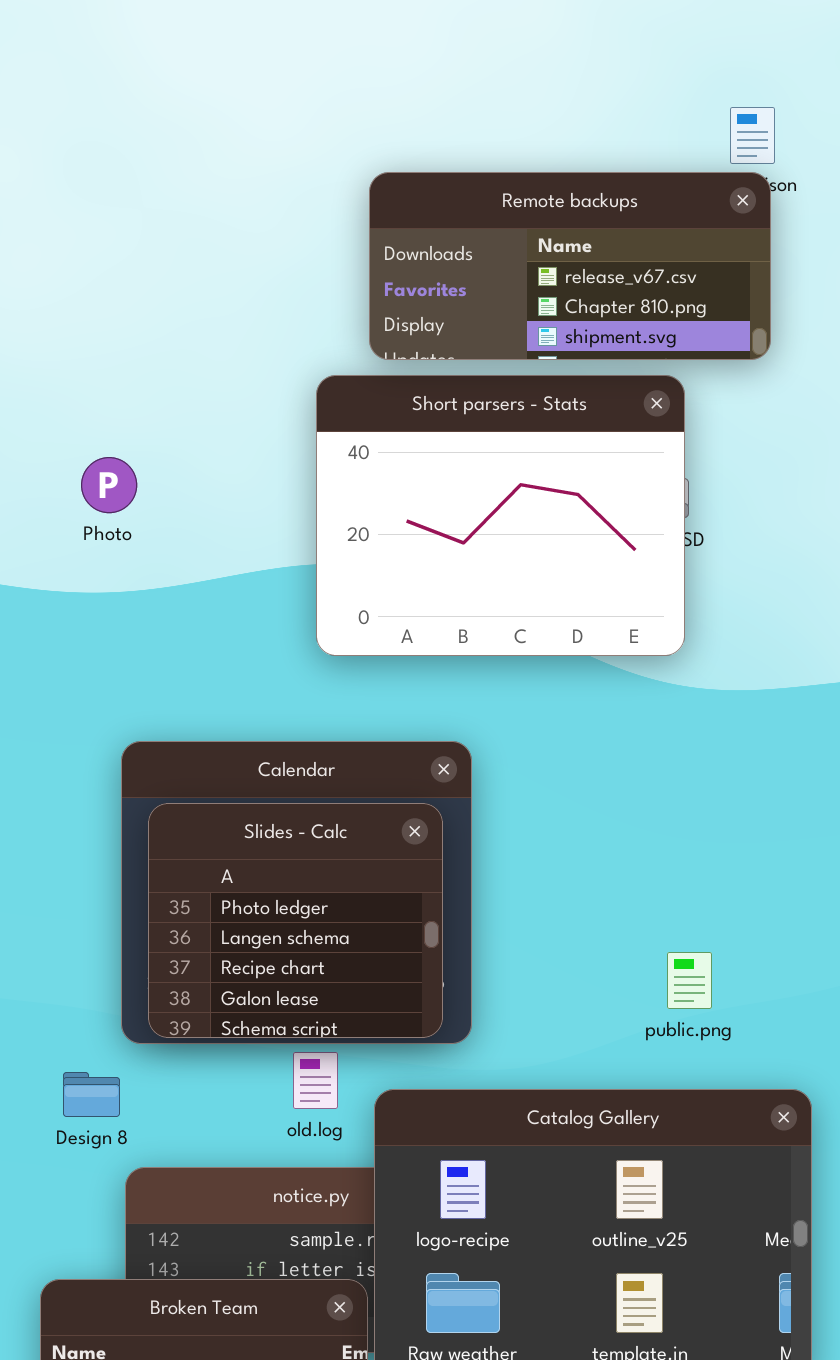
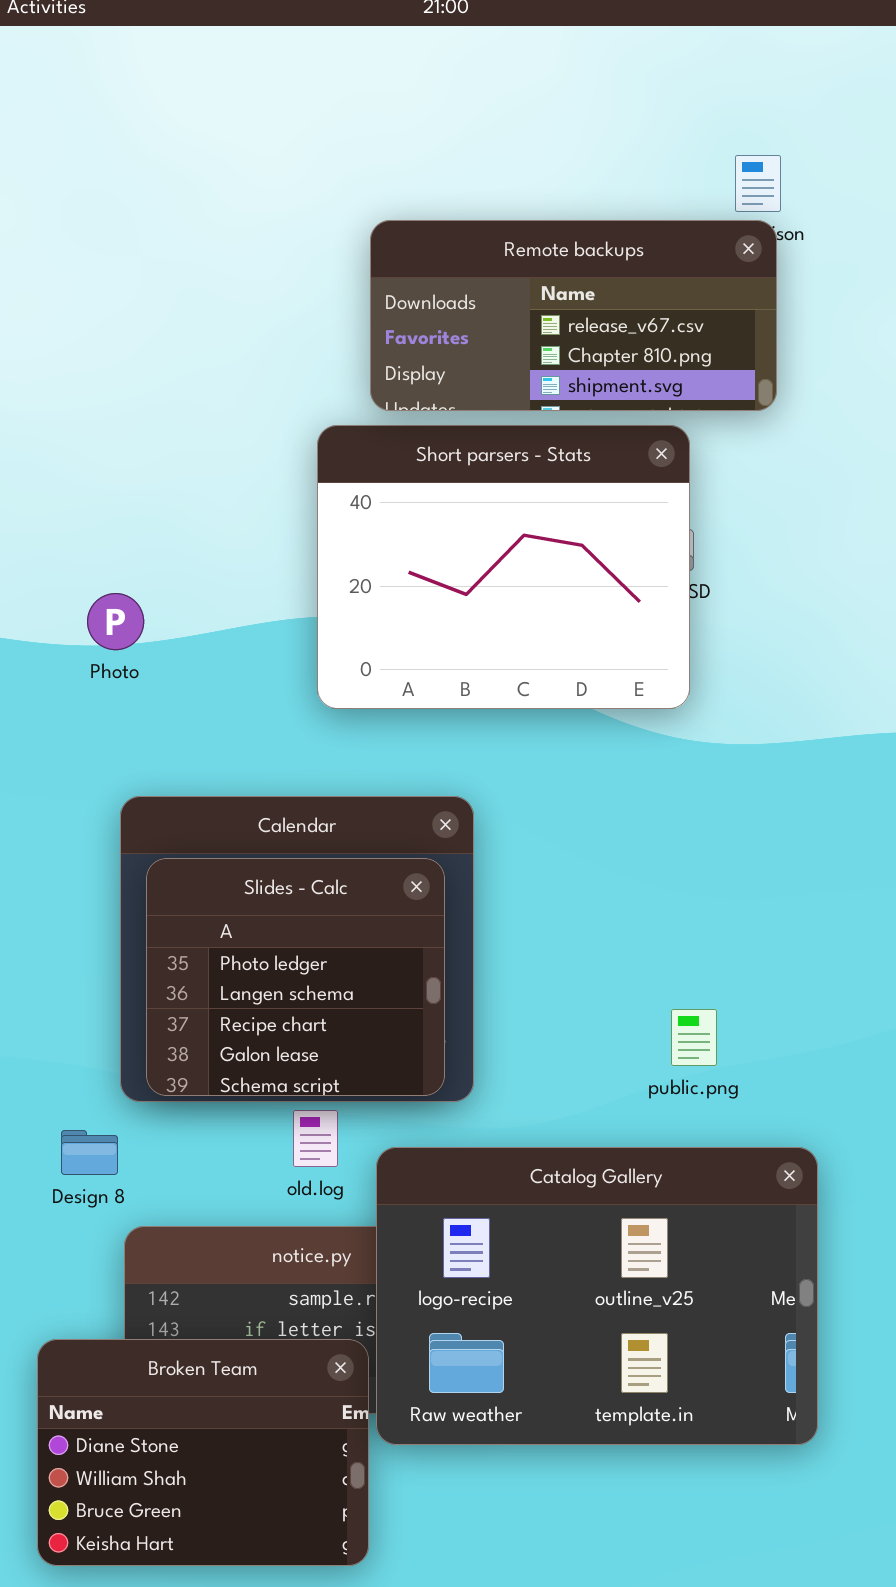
Photo: [81,457,137,513] -> [87,593,144,650], moved

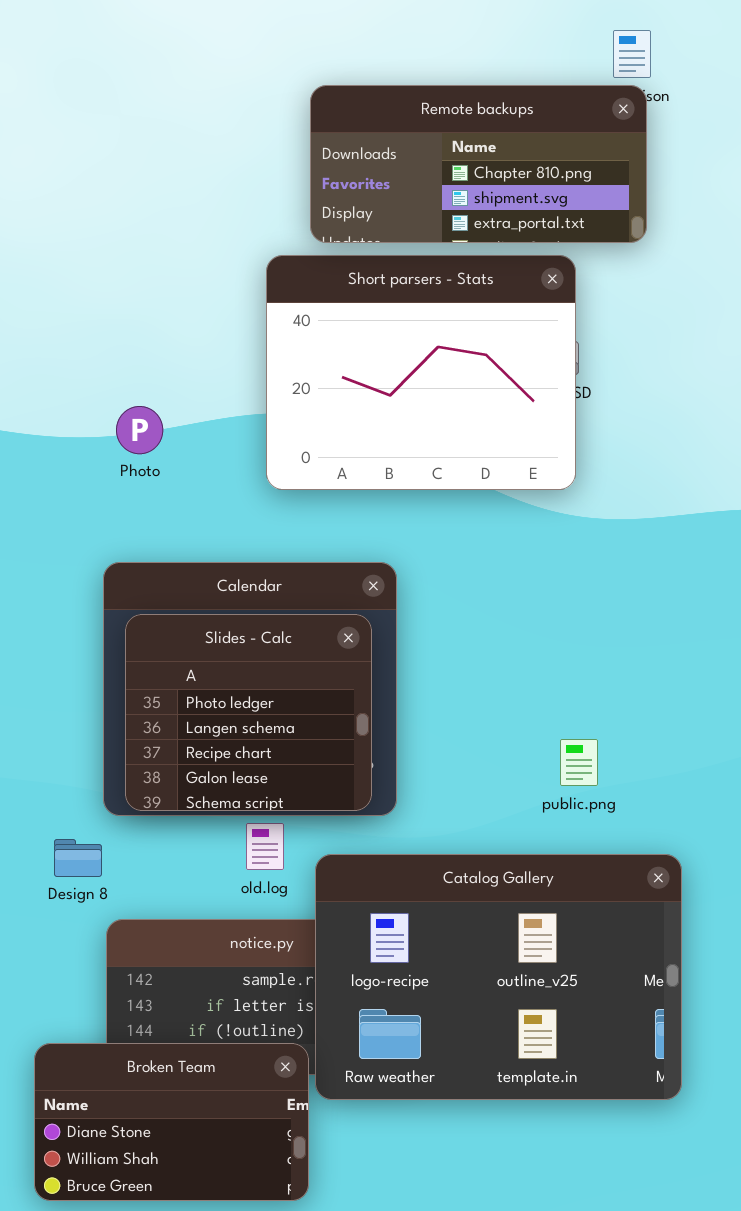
Remote backups: [370,220,777,411] -> [310,85,647,243], scrolled down 1 row
Photo: [87,593,144,650] -> [116,406,163,454], moved
Broken Team: [37,1339,369,1566] -> [34,1043,309,1201], resized

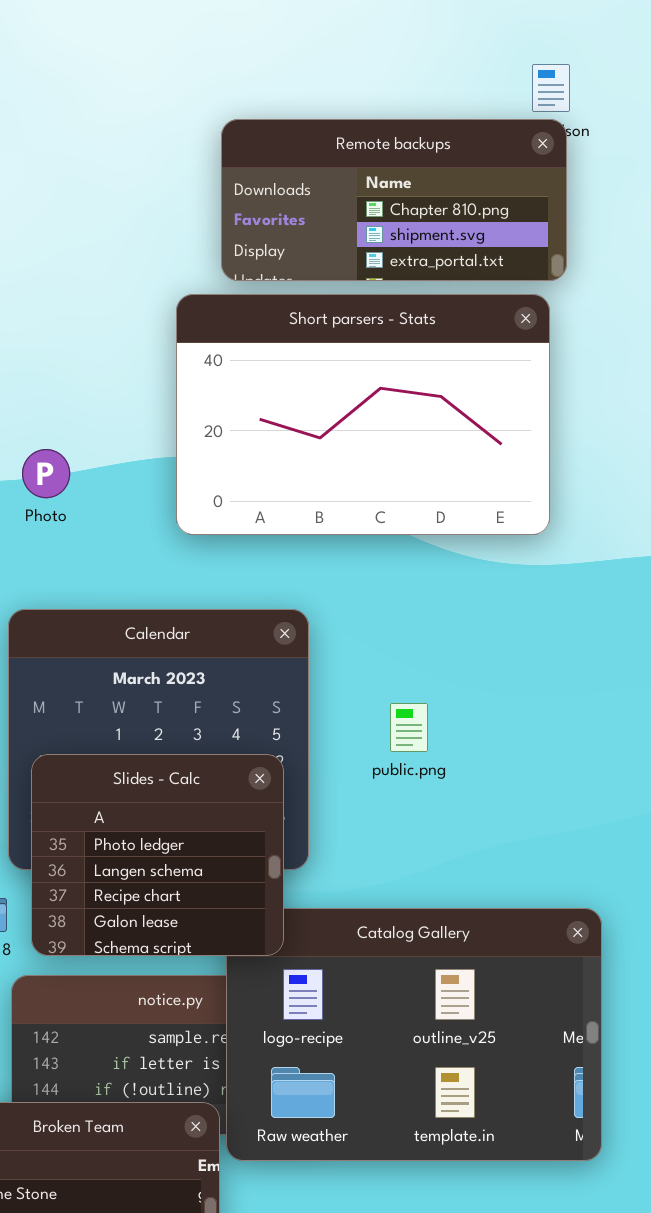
Short parsers - Stats: [266,255,576,490] -> [176,294,550,535], resized
Slides - Calc: [125,614,372,811] -> [31,754,284,956], moved
public.png: [560,739,598,786] -> [390,703,428,752], moved

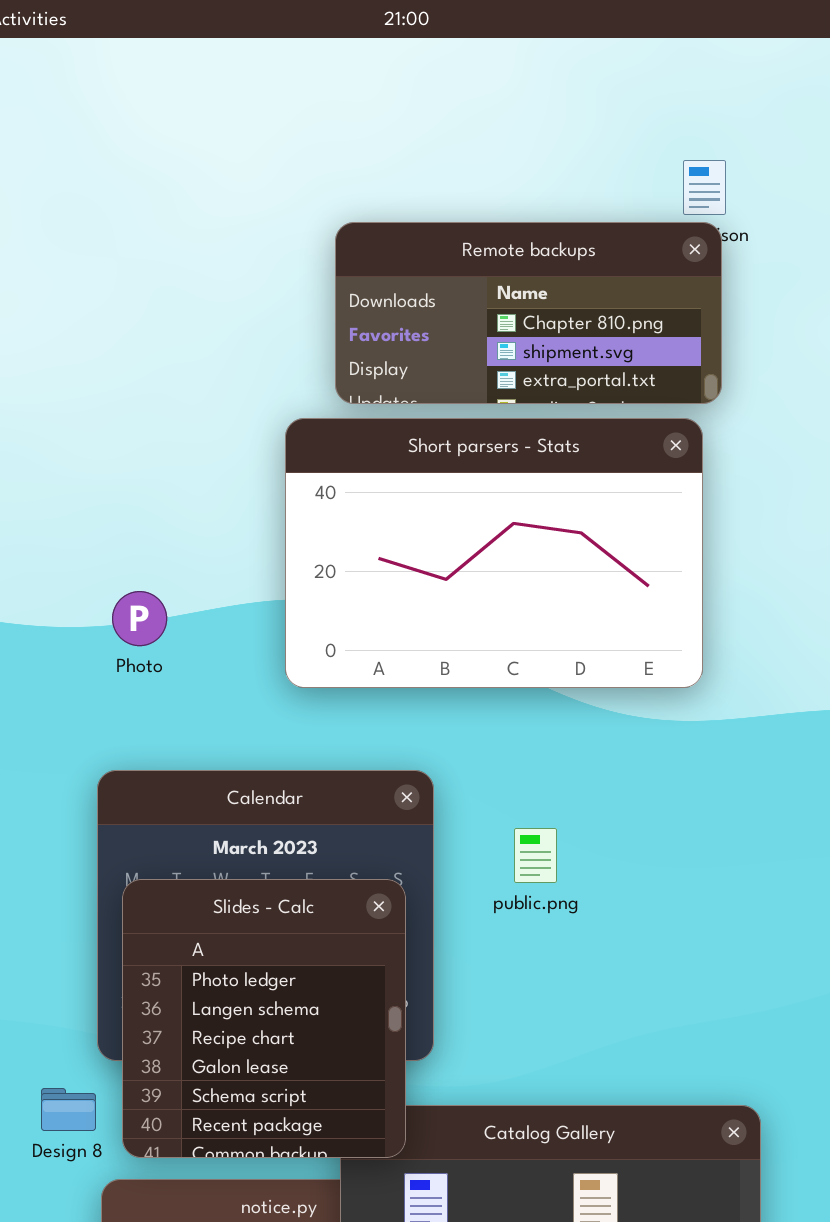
public.png: [390,703,428,752] -> [514,828,557,883], moved
Slides - Calc: [31,754,284,956] -> [122,879,406,1158], resized

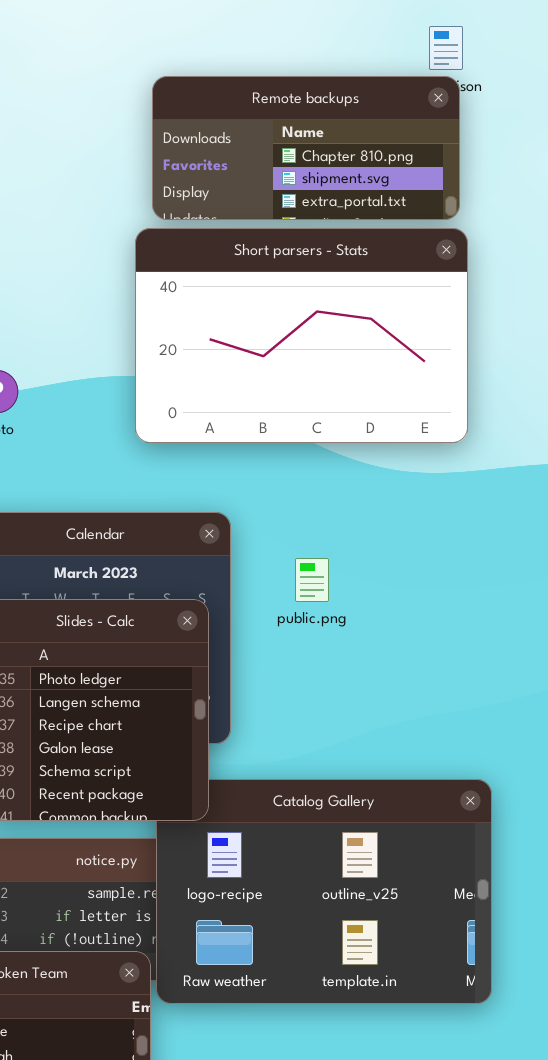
Short parsers - Stats: [285,418,703,688] -> [135,228,468,443], moved

